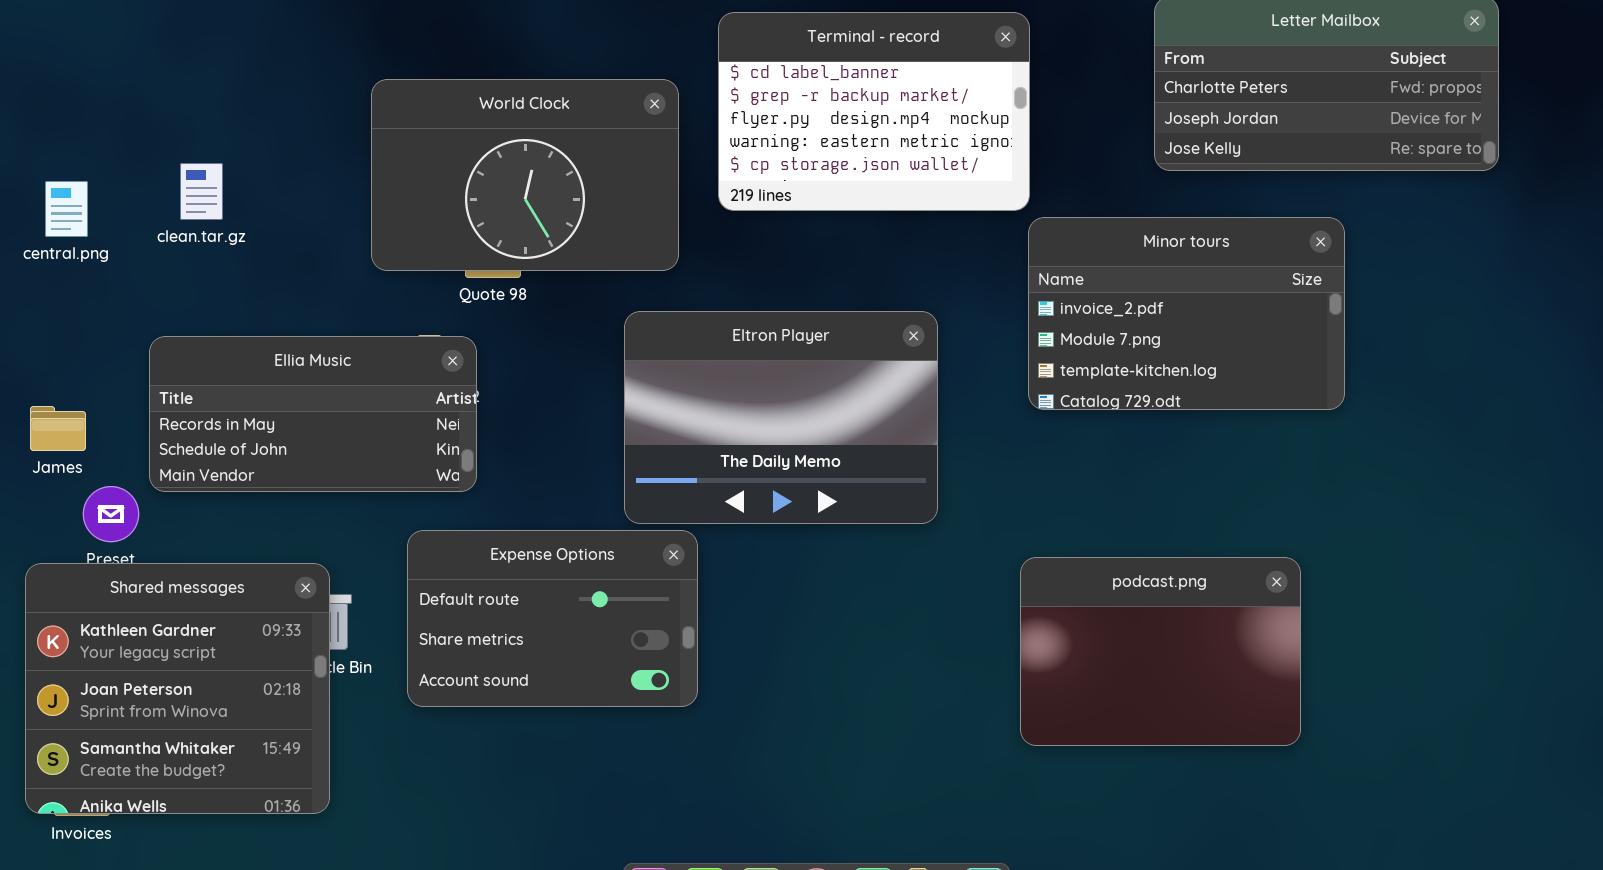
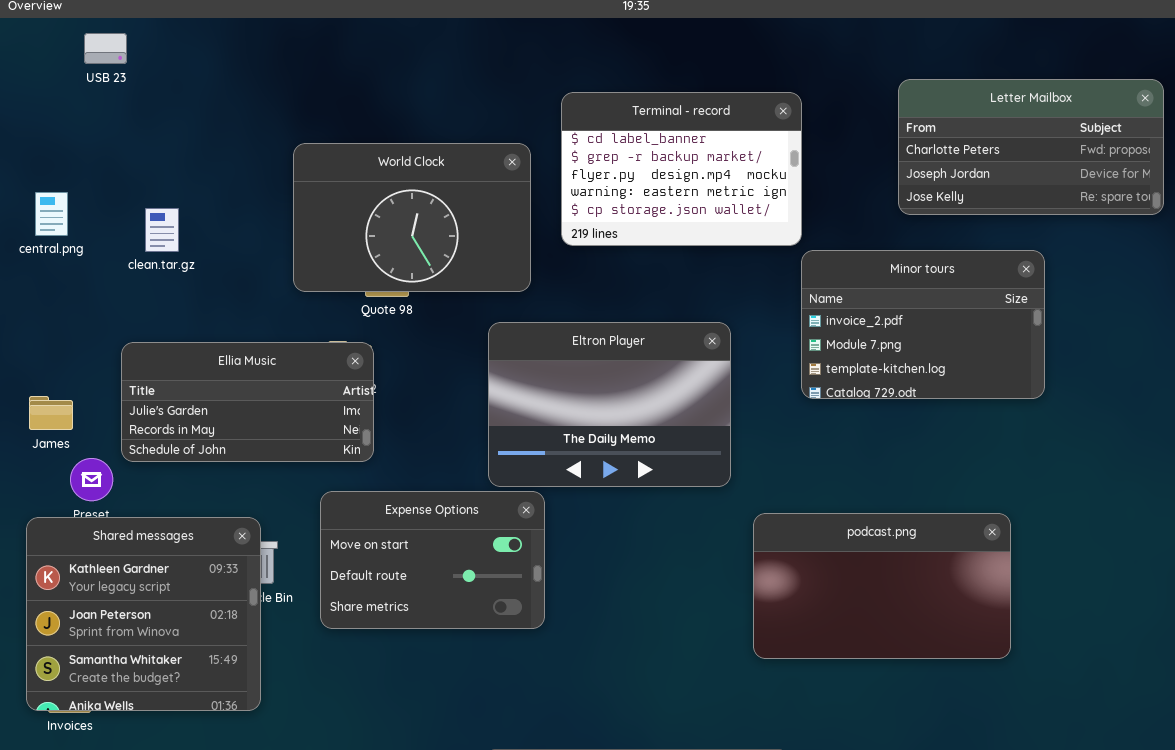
central.png: [45,181,88,237] -> [35,192,68,236], moved
Ellia Music: [149,336,477,492] -> [121,342,374,462], scrolled up 1 row
Expense Options: [407,530,698,707] -> [320,491,545,629], scrolled up 1 row
podcast.png: [1020,557,1301,746] -> [753,513,1011,659], resized

